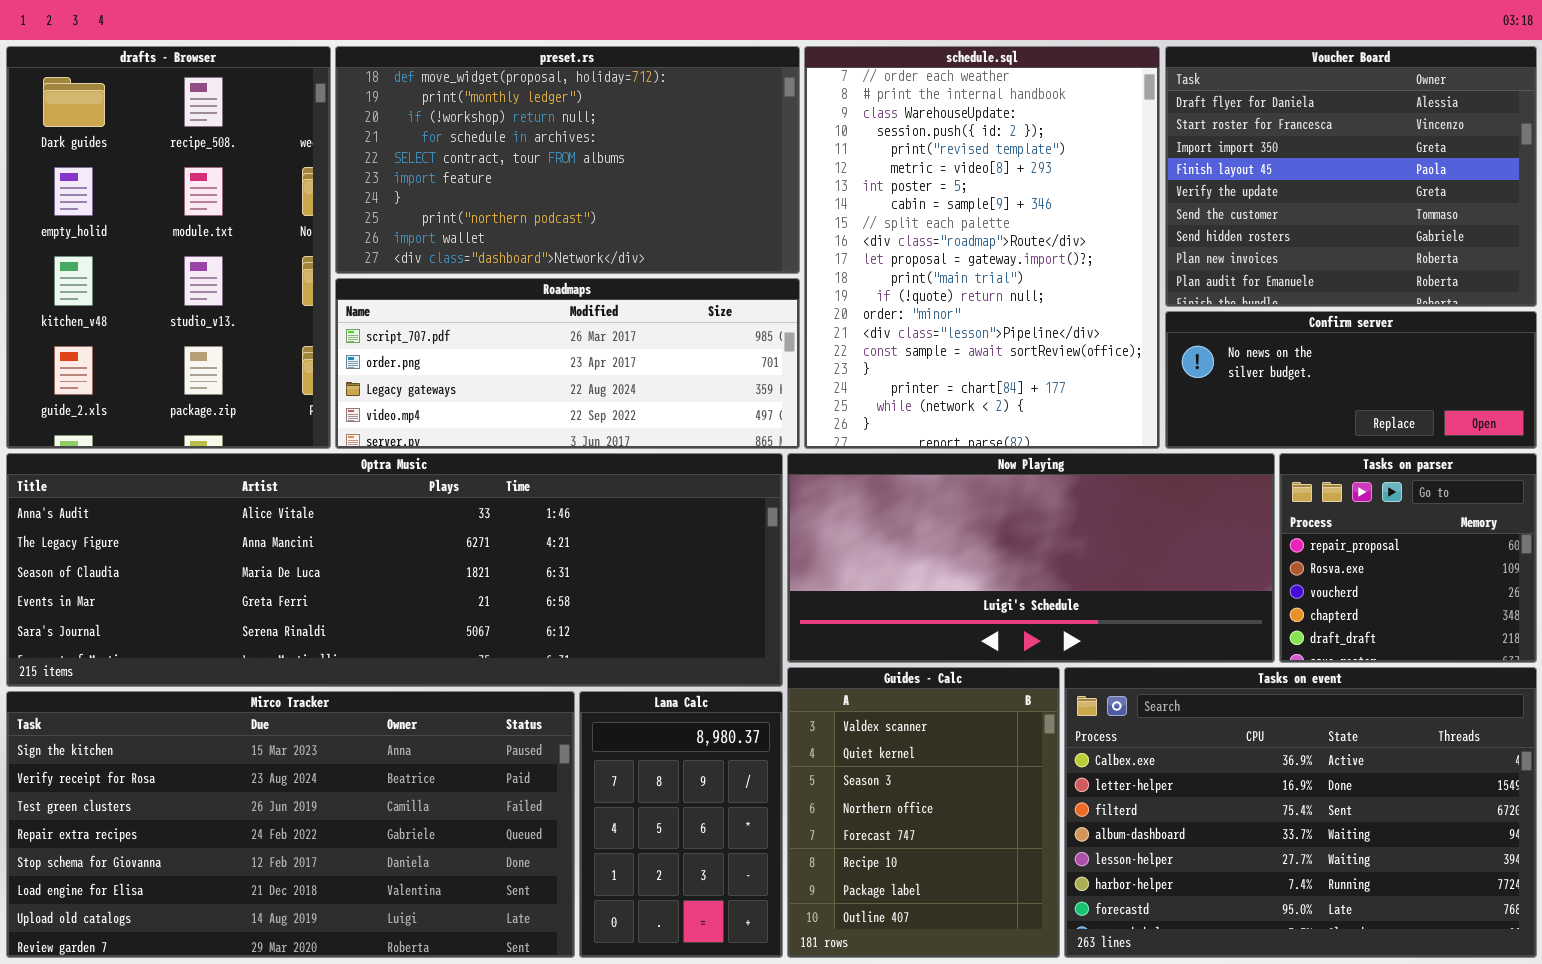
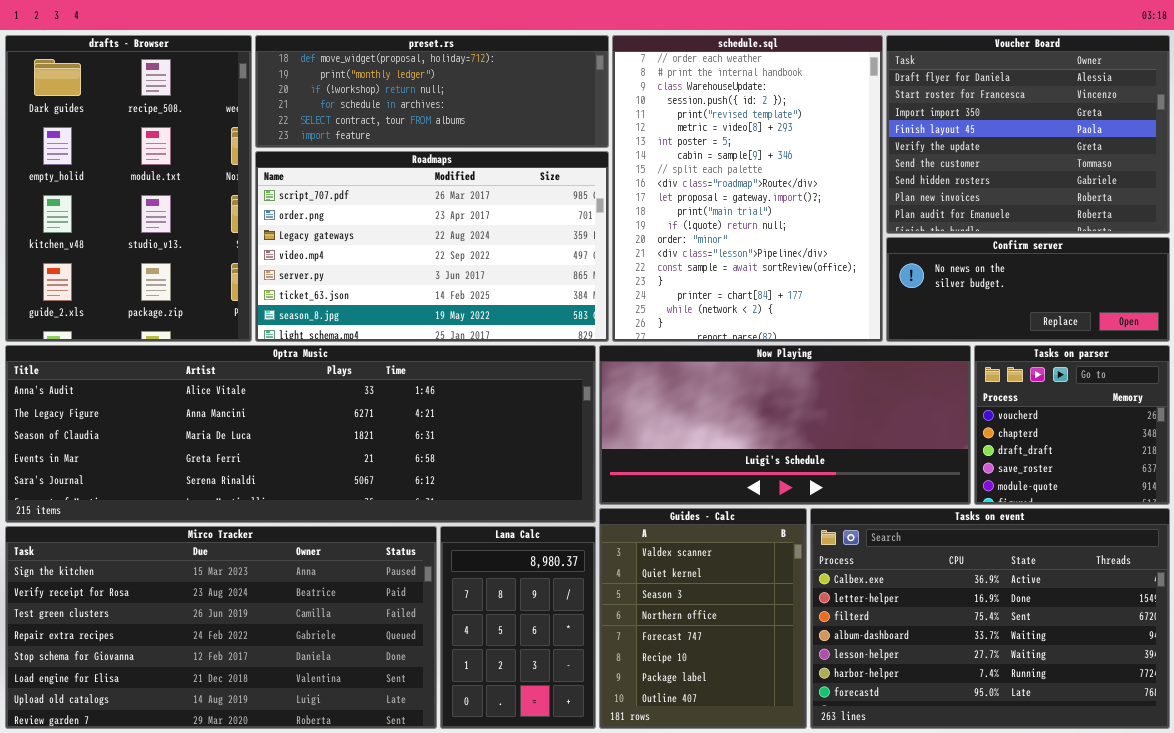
preset.rs: [335,46,800,274] -> [255,35,609,148], resized
Roadmaps: [335,278,800,449] -> [255,151,609,342], resized
Tasks on parser: [1279,453,1537,663] -> [974,345,1170,505], scrolled down 2 rows

